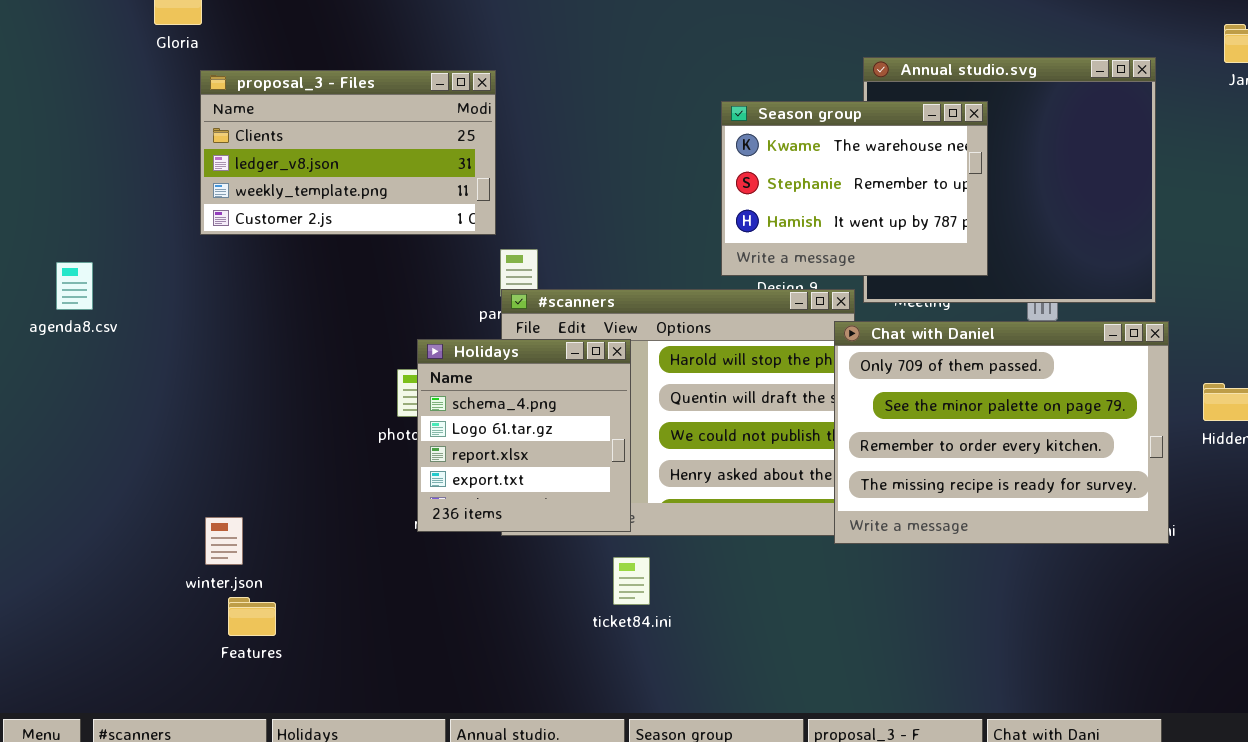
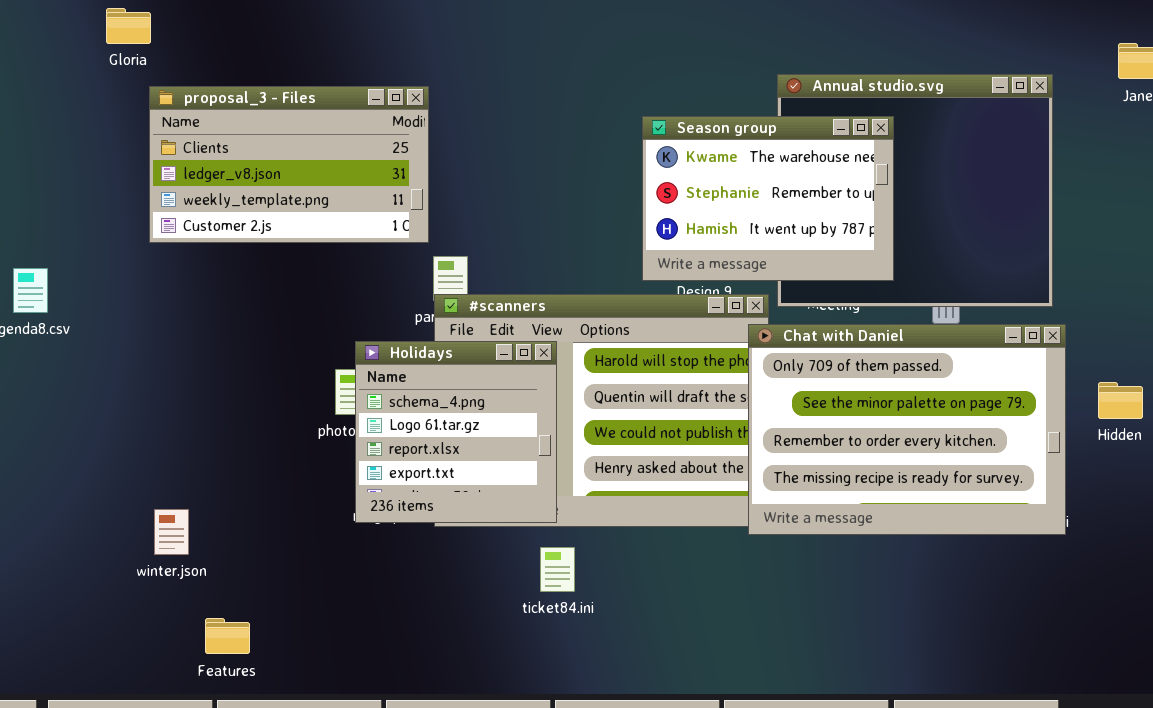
Features: [228,597,276,636] -> [205,618,250,654], moved

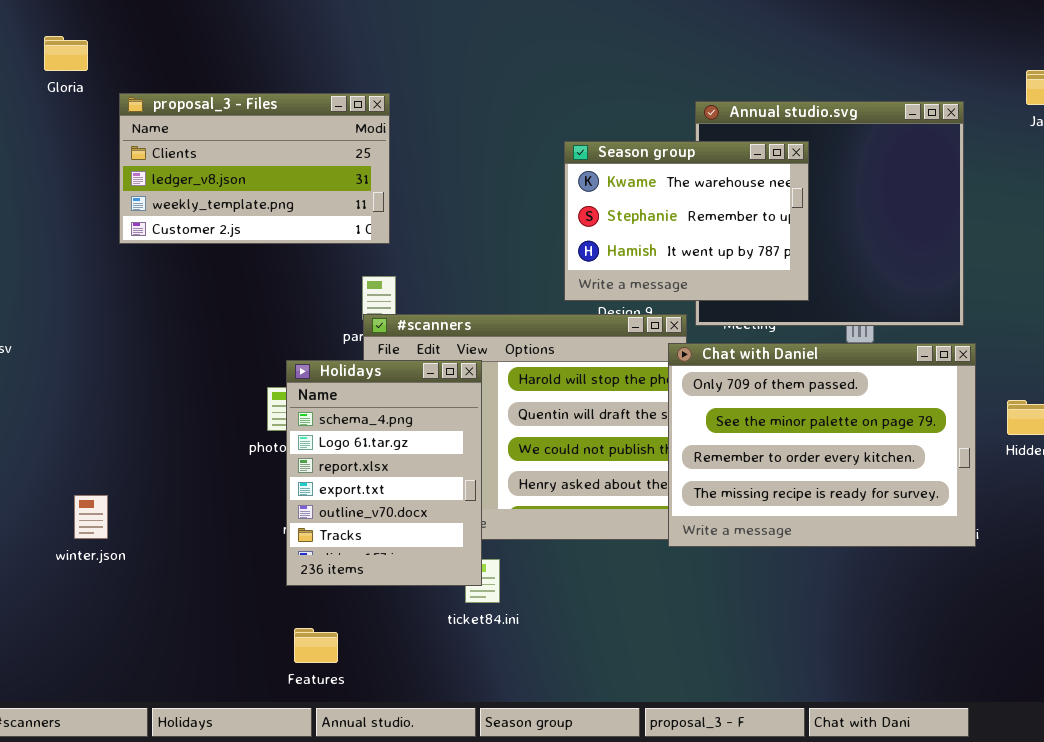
proposal_3 - Files: [149,86,429,243] -> [119,93,390,244], moved
Holidays: [355,341,557,523] -> [286,360,482,586], resized
winter.json: [154,509,189,555] -> [74,495,108,539], moved
Features: [205,618,250,654] -> [294,628,338,663], moved

